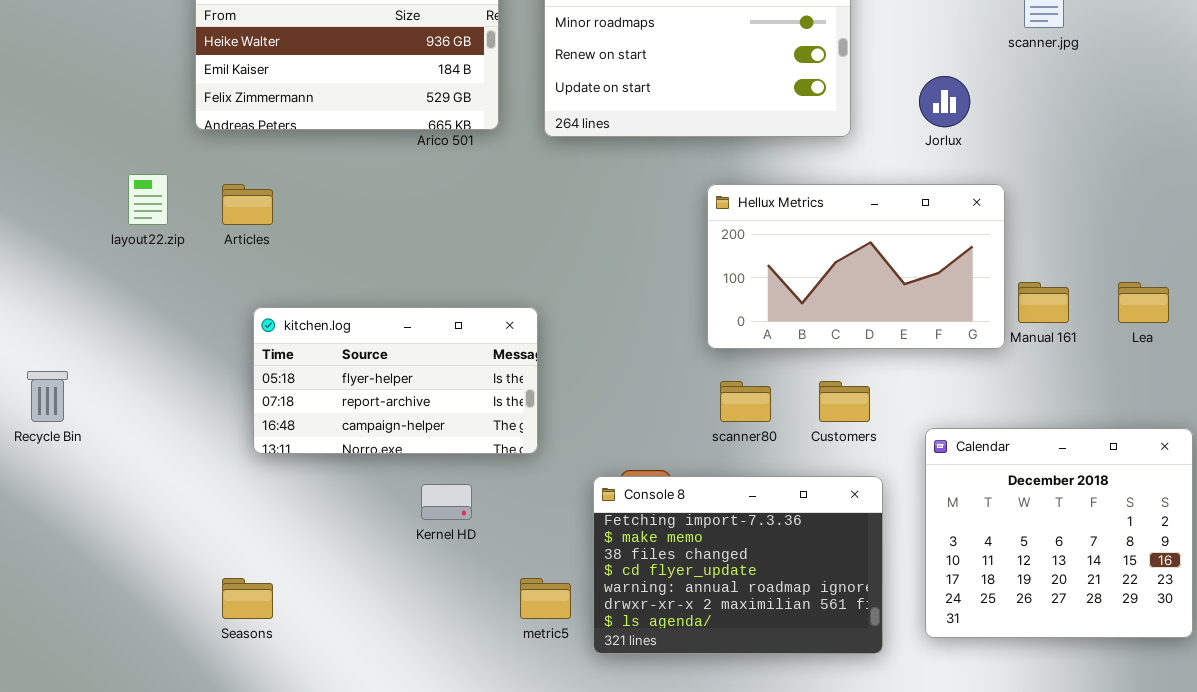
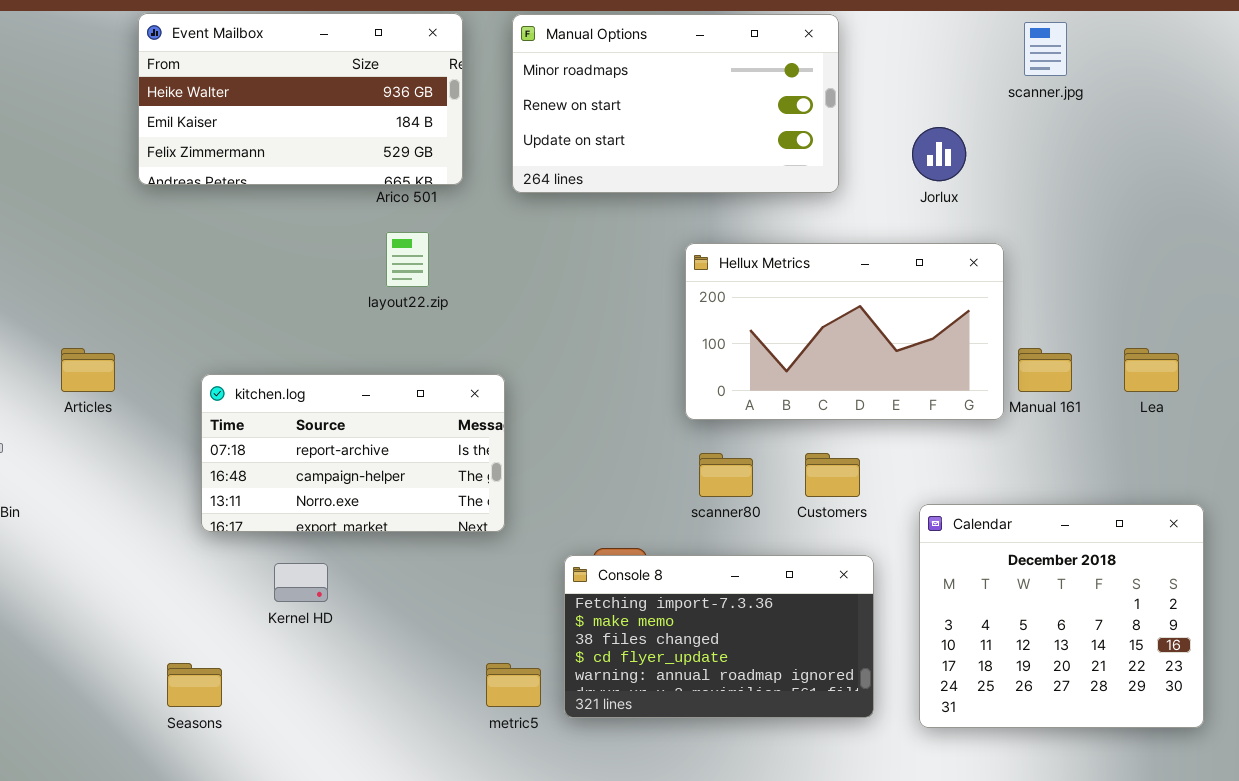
layout22.zip: [128,174,168,225] -> [386,232,429,287], moved
Articles: [222,184,273,225] -> [61,348,115,392], moved
kitchen.log: [253,307,538,454] -> [201,374,505,532], scrolled down 1 row
Console 8: [593,476,883,654] -> [564,555,874,718], resized
Kernel HD: [421,484,472,520] -> [274,563,328,602], moved

